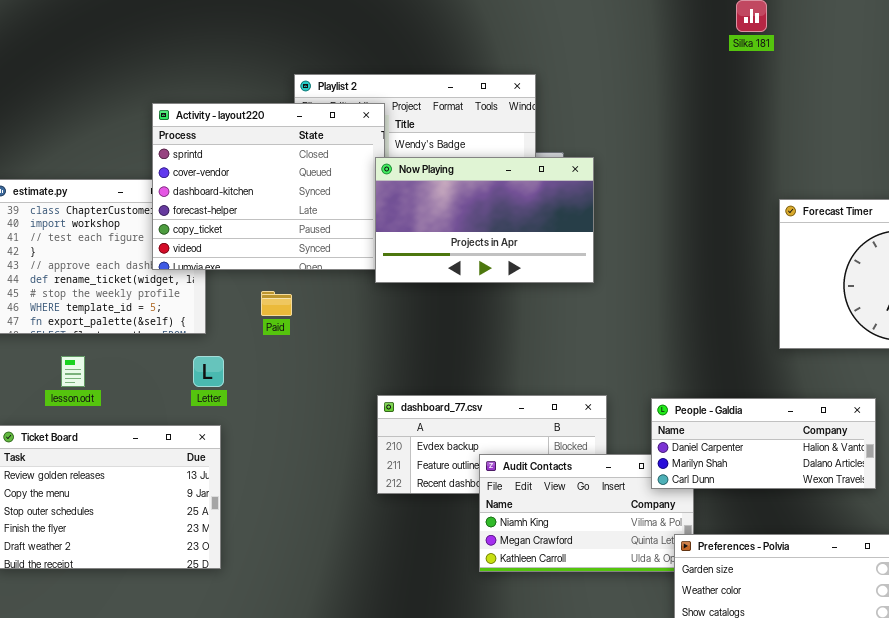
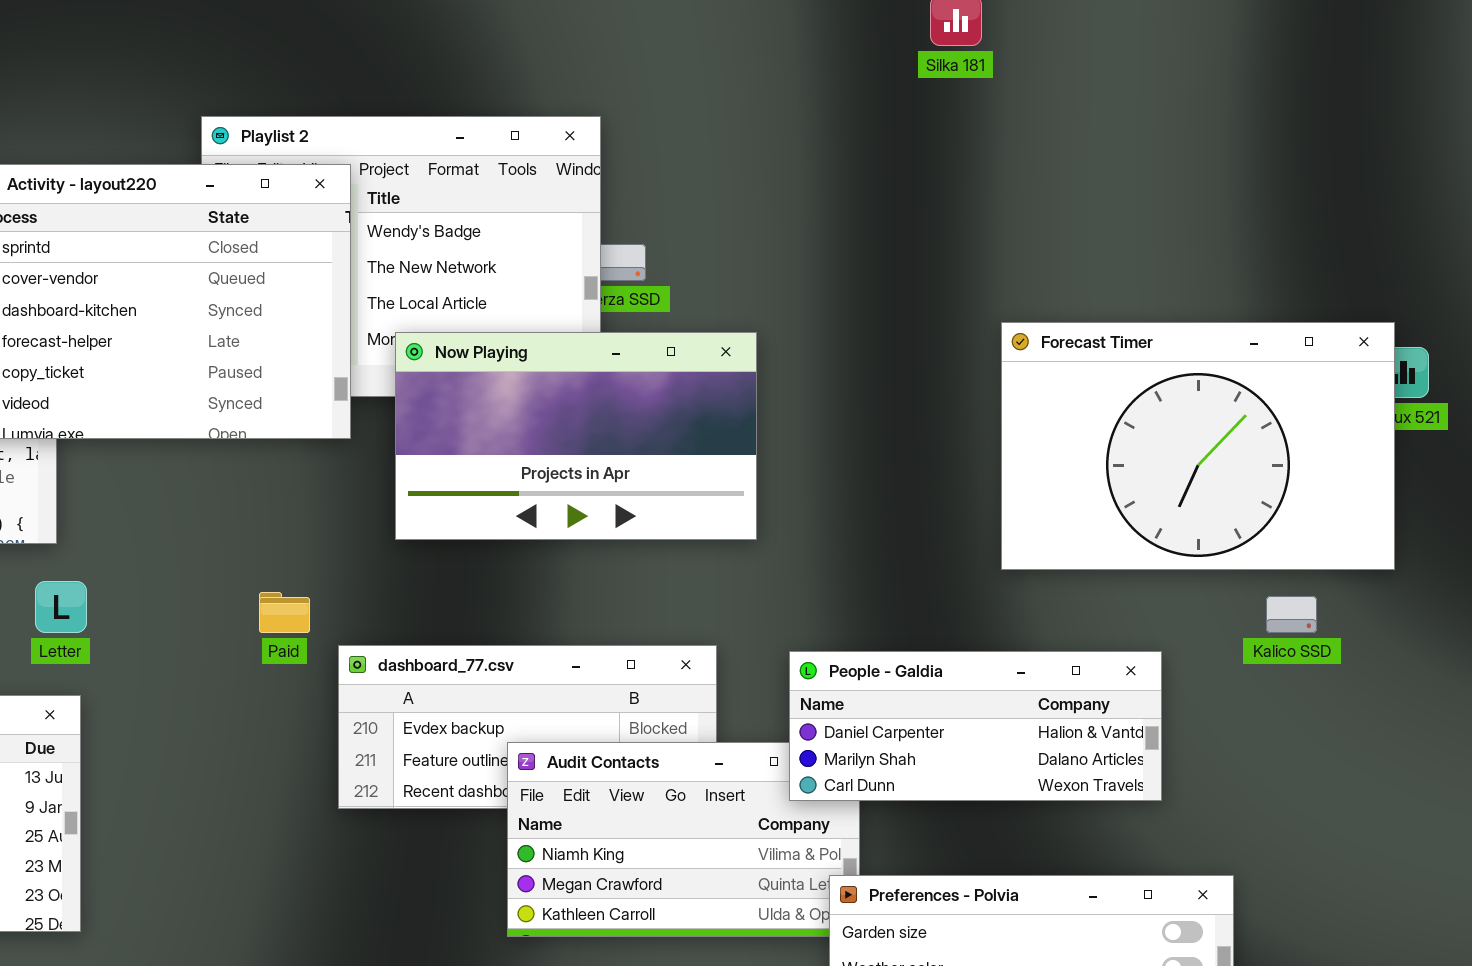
Now Playing: [375,157,594,283] -> [395,332,757,540], moved
Paid: [261,291,292,316] -> [259,592,310,633], moved

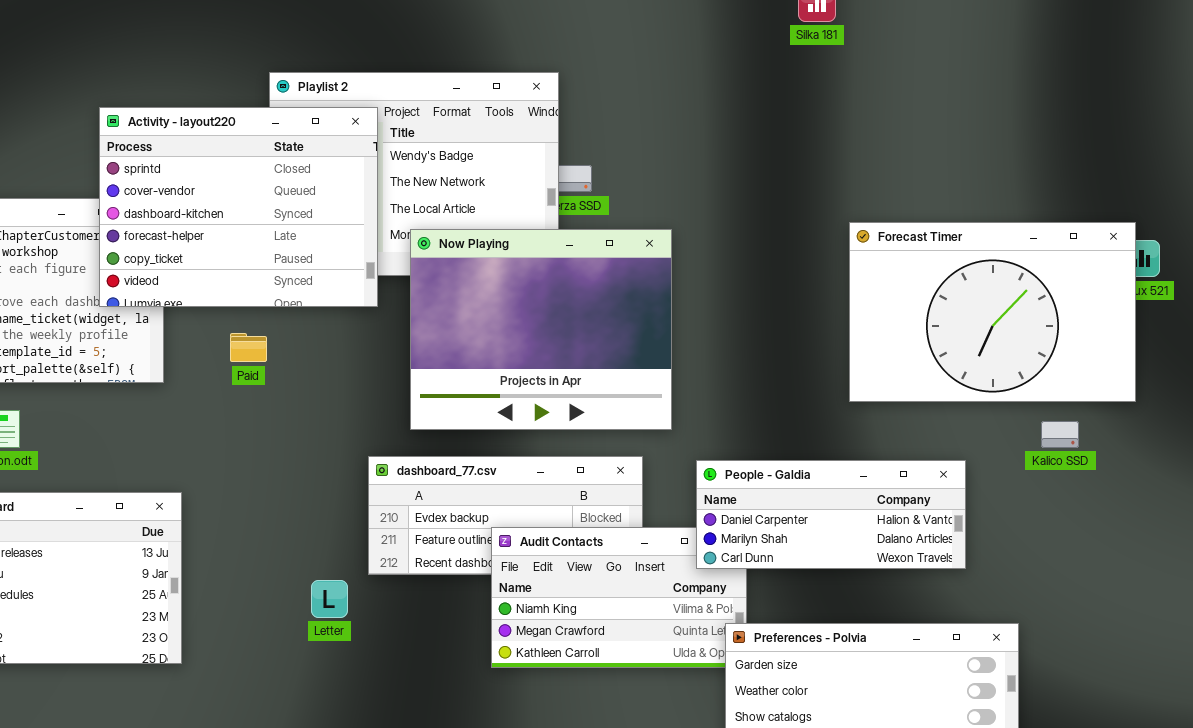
Now Playing: [395,332,757,540] -> [410,229,672,430], resized
Letter: [35,581,87,633] -> [311,580,348,618], moved
Paid: [259,592,310,633] -> [230,333,267,362], moved

